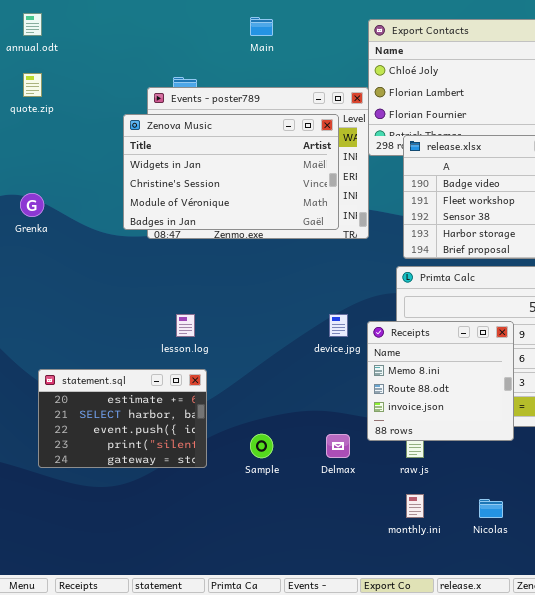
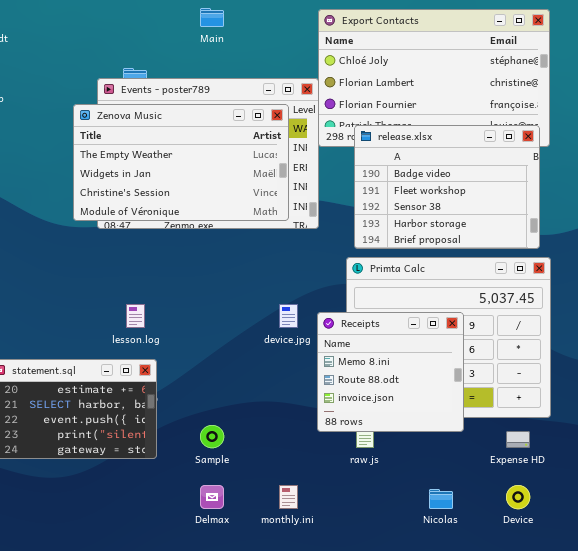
Zenova Music: [123,114,339,230] -> [73,104,289,221], scrolled up 1 row
Delmax: [326,434,350,458] -> [200,485,224,509], moved
monthly.ini: [406,494,424,518] -> [279,485,298,509], moved

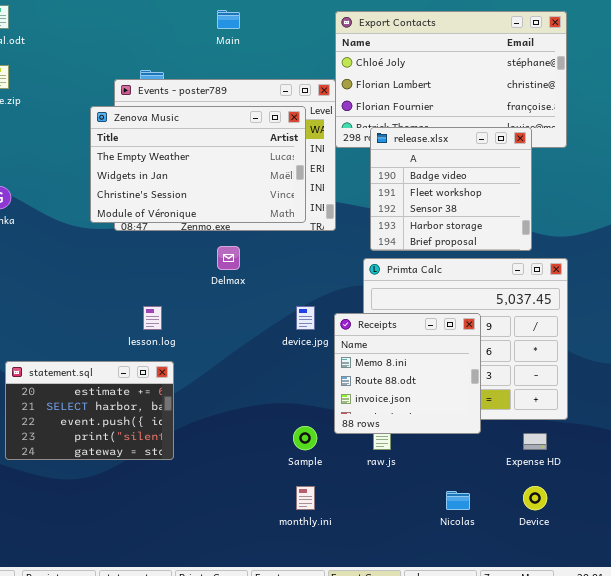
release.xlsx: [354,125,540,249] -> [370,127,532,251], resized
Sample: [200,425,224,448] -> [293,426,317,450], moved
Delmax: [200,485,224,509] -> [217,246,240,270], moved

